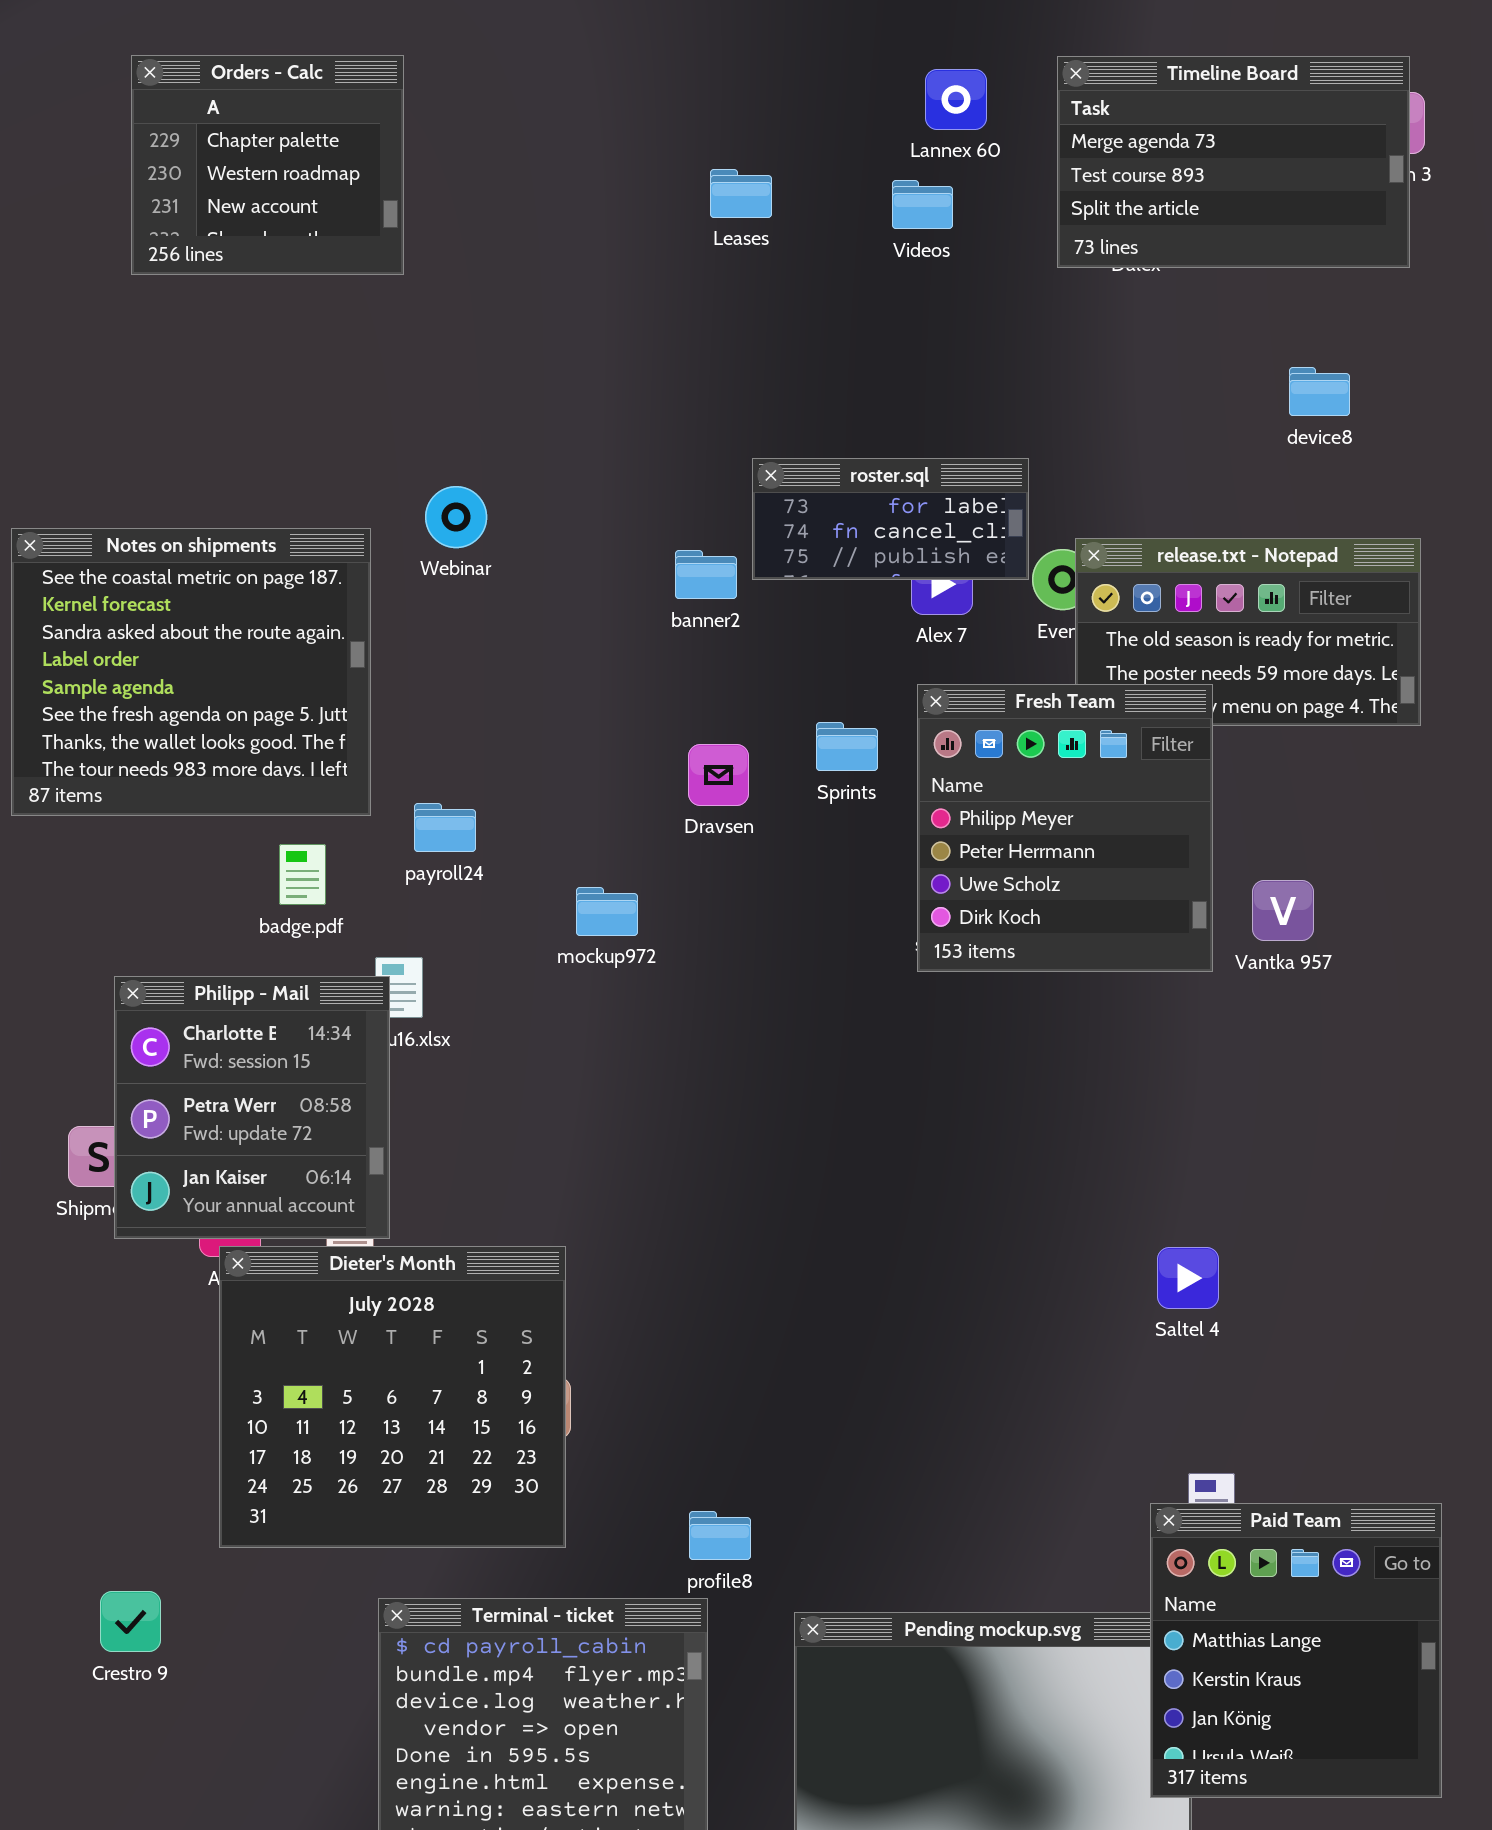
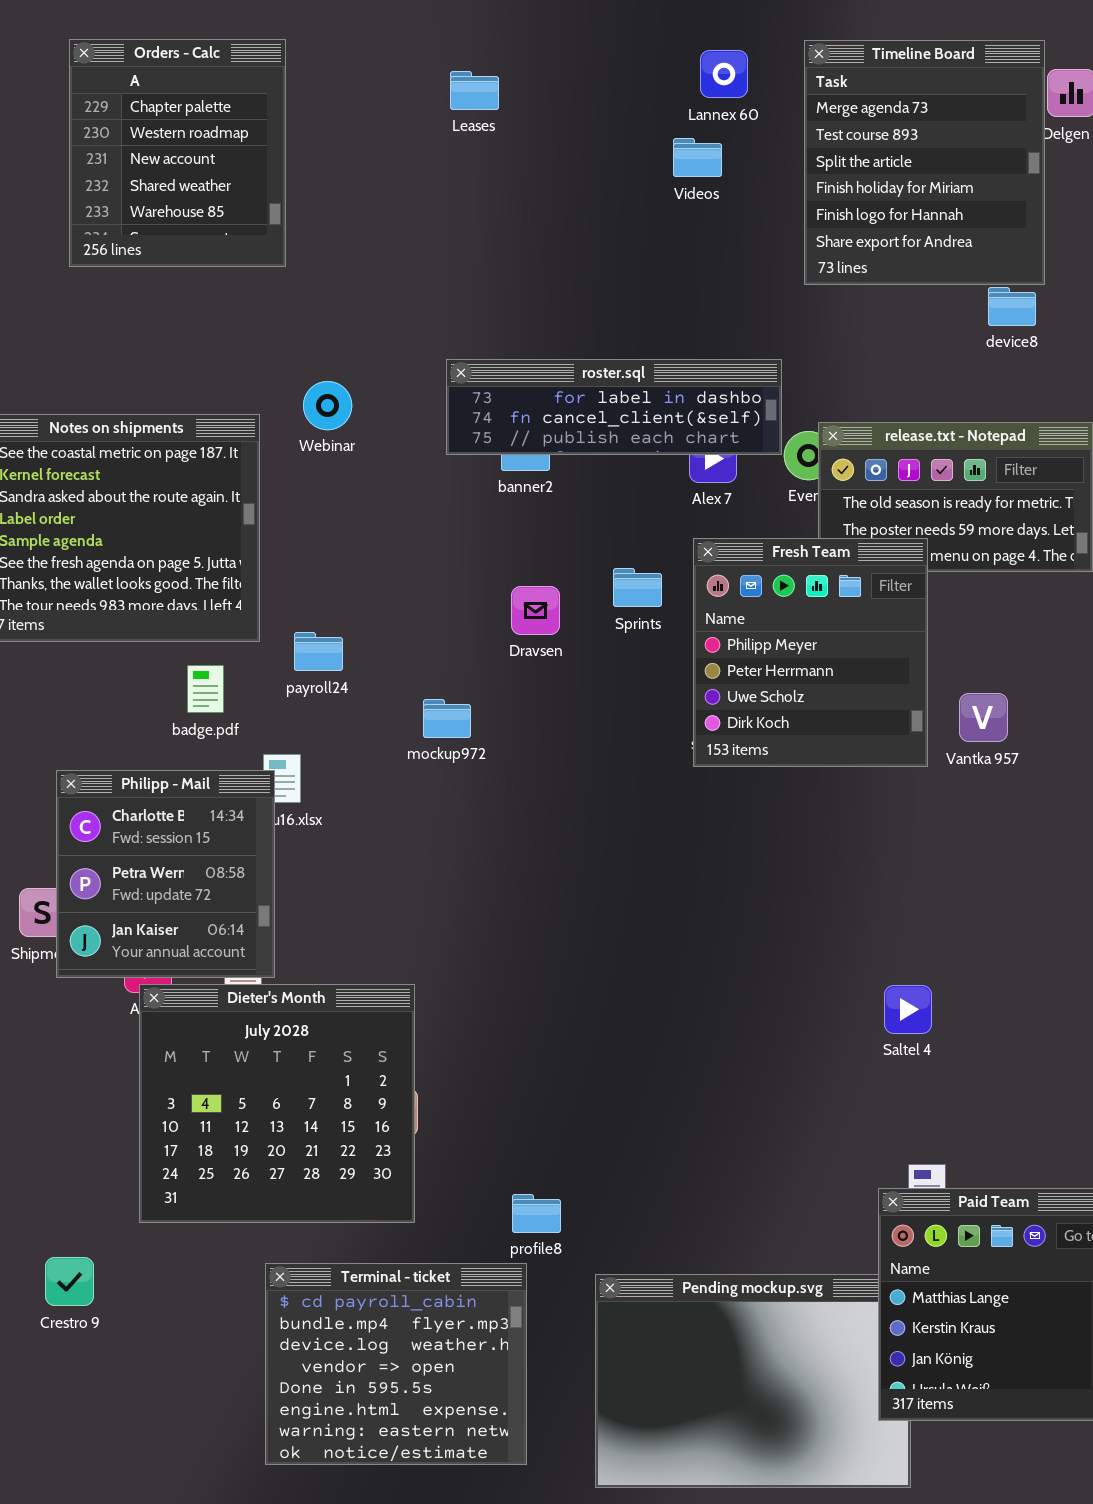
Orders - Calc: [131,55,404,275] -> [69,39,286,267], resized
Timeline Board: [1057,56,1410,268] -> [804,40,1045,285], resized
Leases: [710,169,772,218] -> [450,71,499,110], moved
roster.sql: [752,458,1029,580] -> [446,359,782,455], resized

